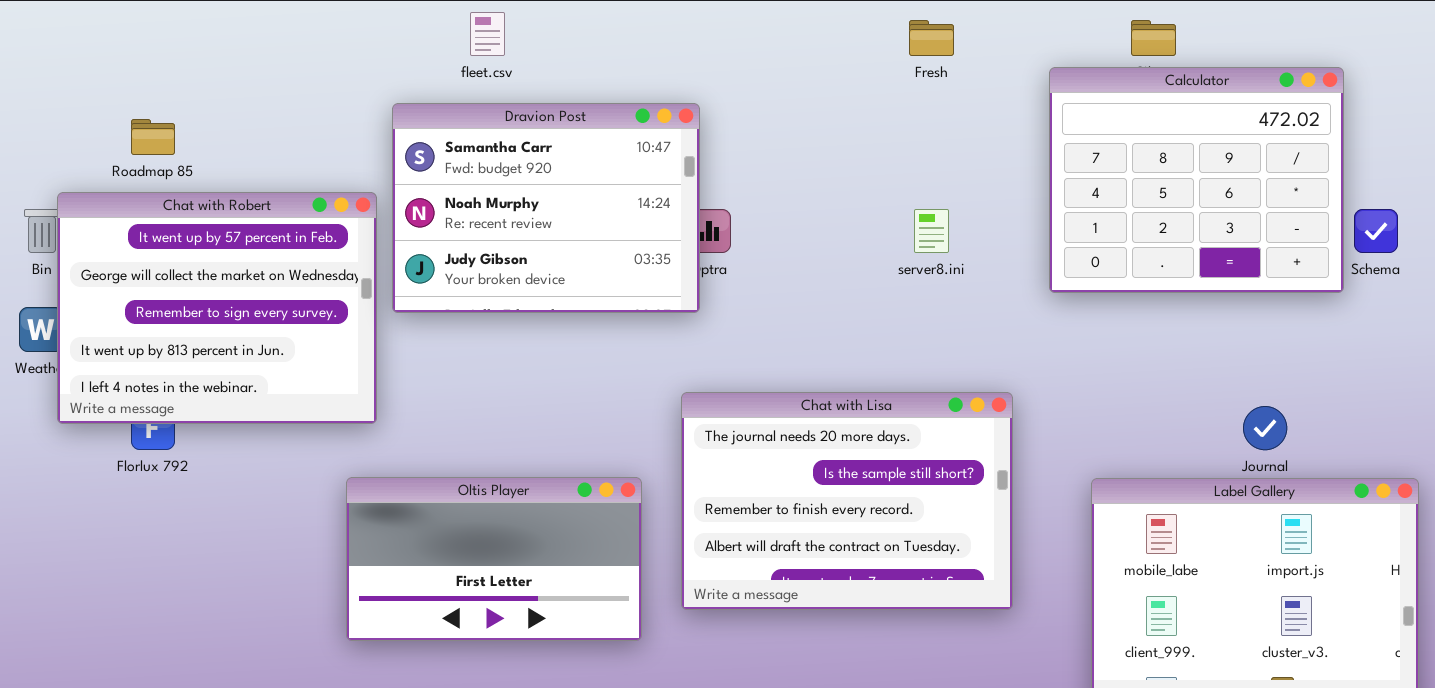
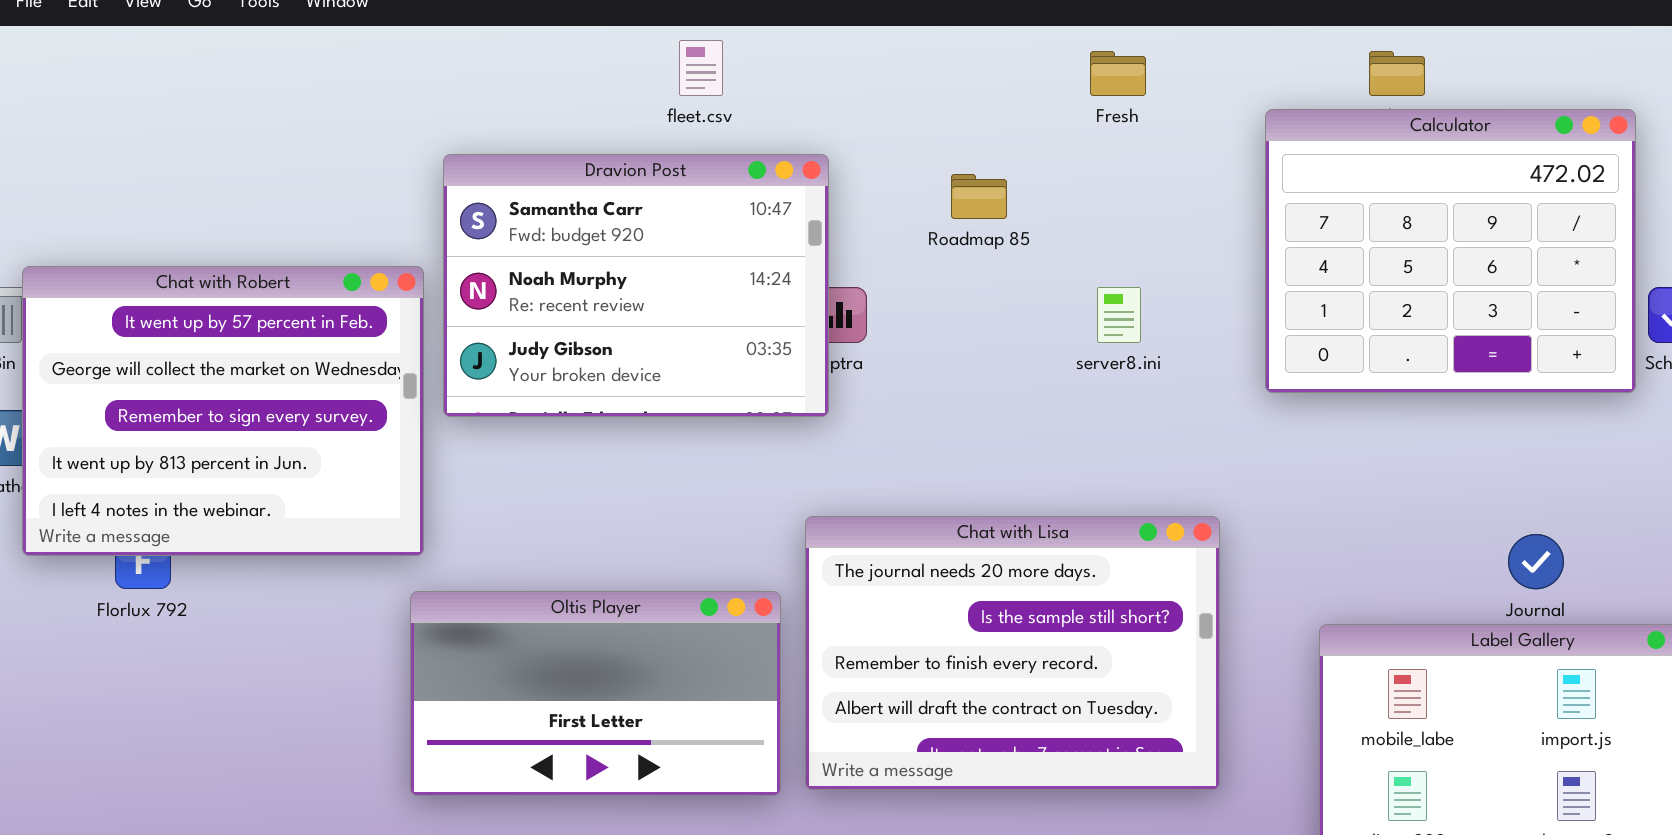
fleet.csv: [470,12,505,56] -> [679,40,723,96], moved
Roadmap 85: [131,119,175,155] -> [951,174,1007,219], moved
Oltis Player: [346,477,642,641] -> [410,591,781,796], moved

